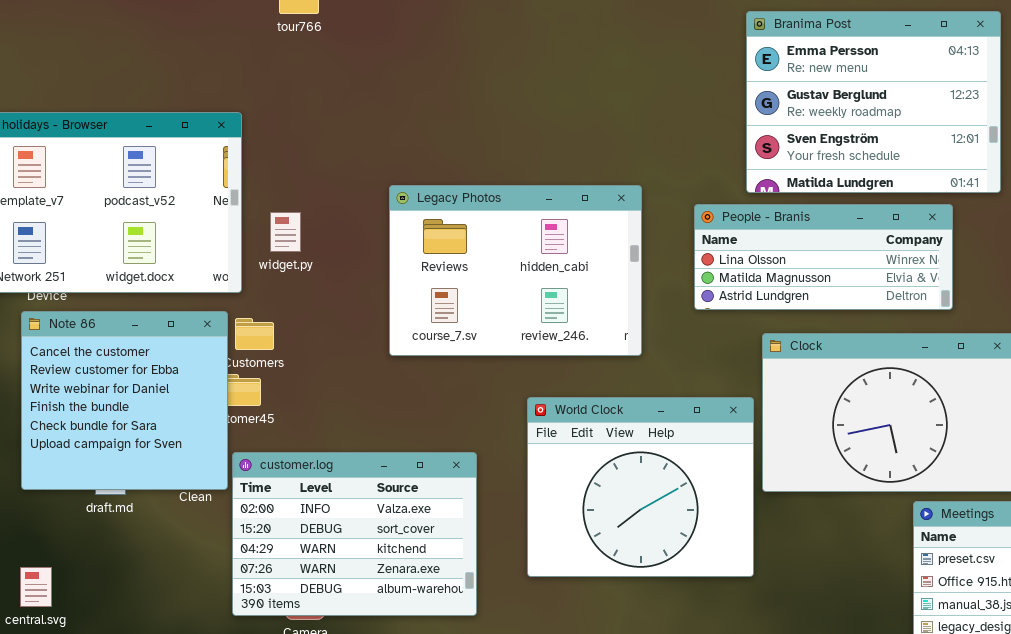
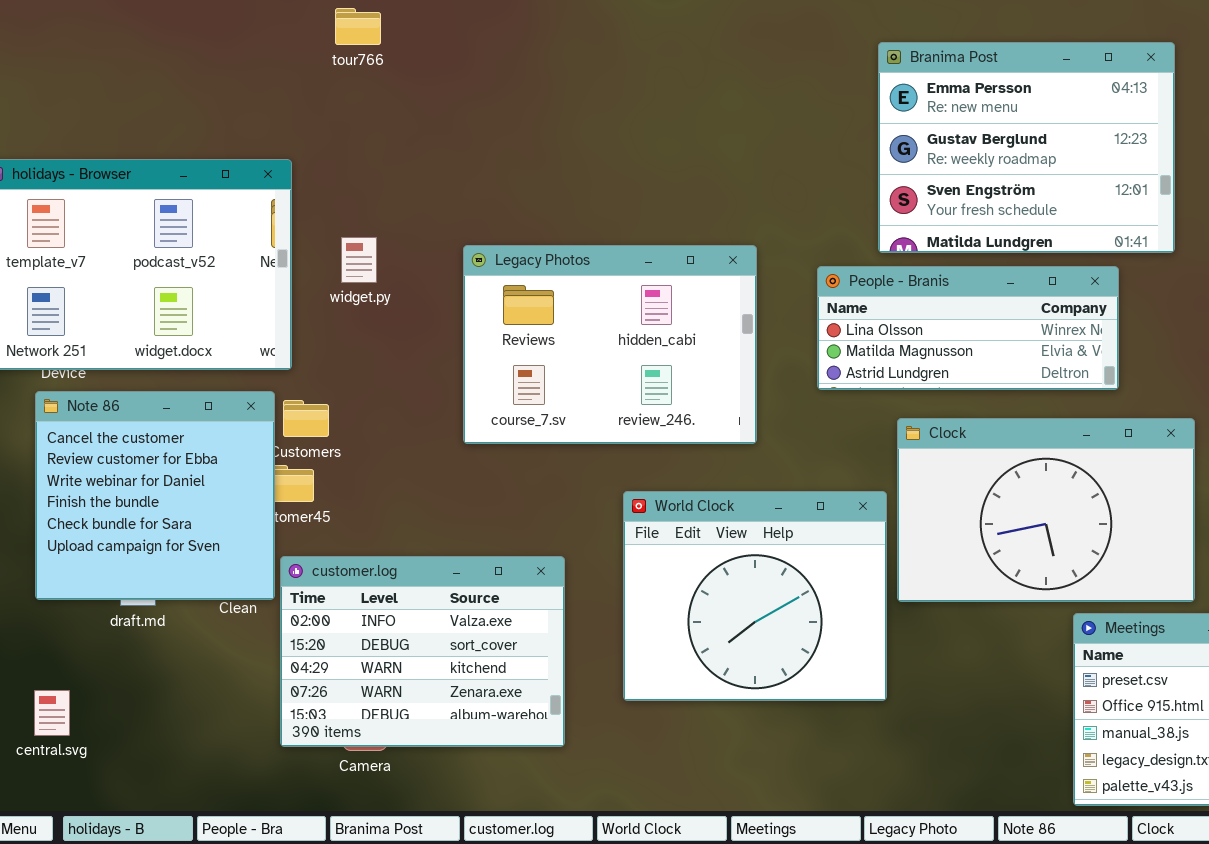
widget.py: [270,212,301,252] -> [341,237,377,283], moved

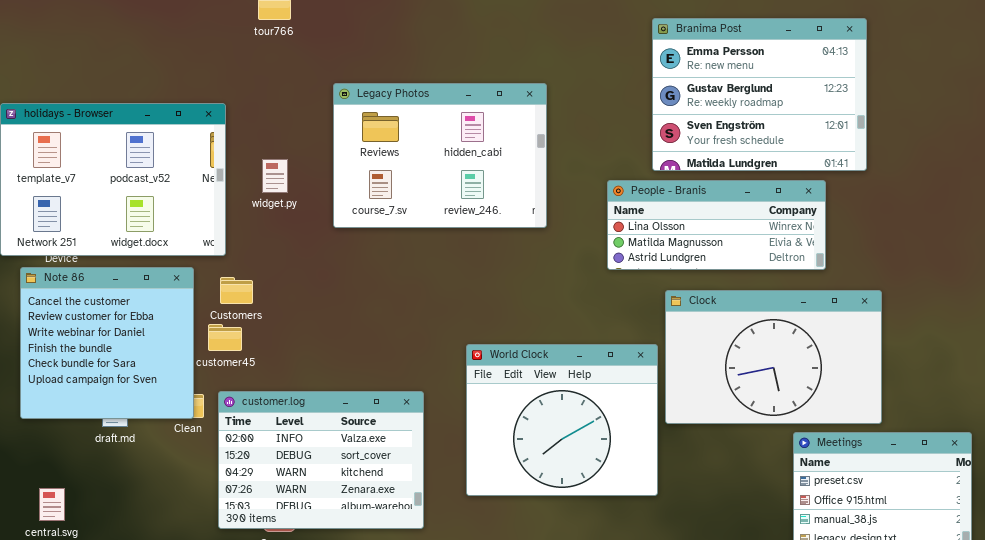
Legacy Photos: [463,245,757,444] -> [333,83,547,228], moved
Note 86: [35,391,275,600] -> [20,267,194,419], moved

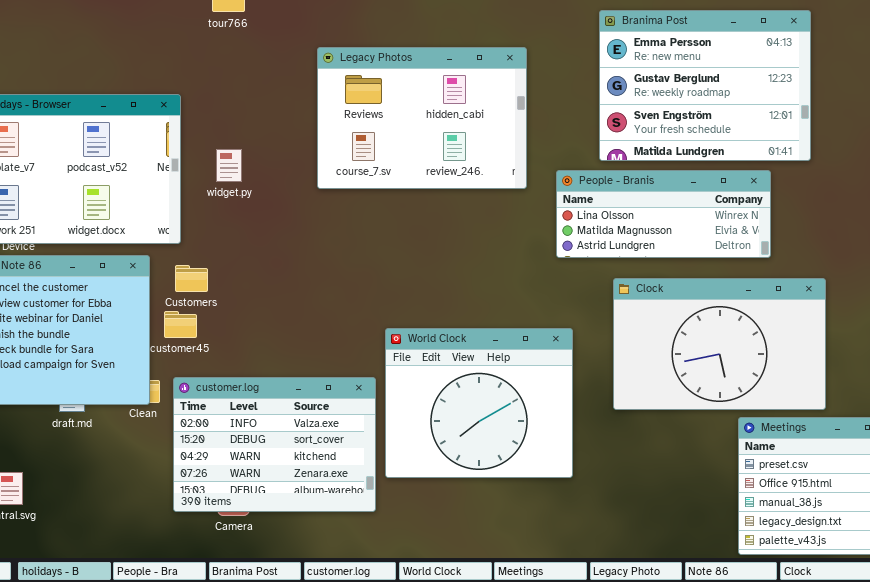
Legacy Photos: [333,83,547,228] -> [317,47,527,189], moved
World Clock: [466,344,658,496] -> [385,328,573,478], moved

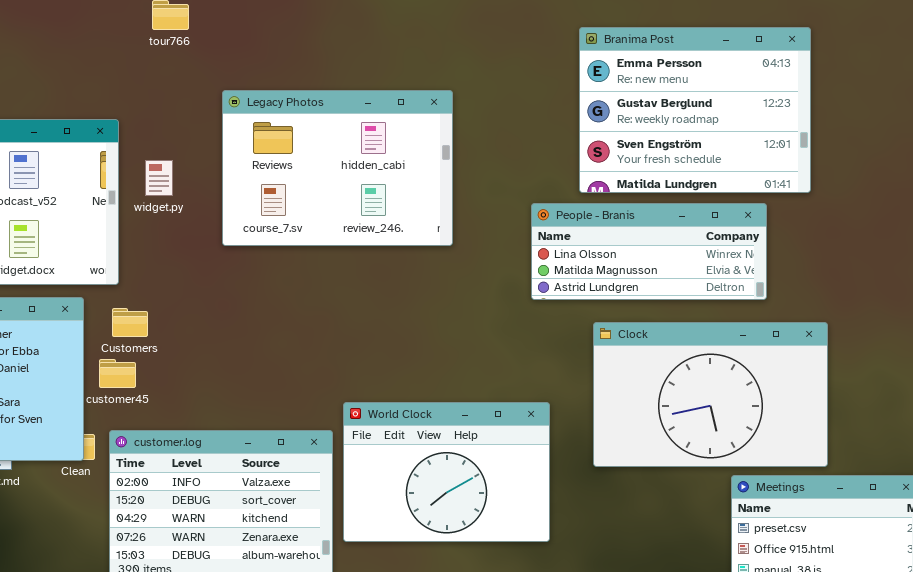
Legacy Photos: [317,47,527,189] -> [222,90,453,246], moved
widget.py: [216,149,242,182] -> [145,160,173,196], moved
World Clock: [385,328,573,478] -> [343,402,550,542], resized

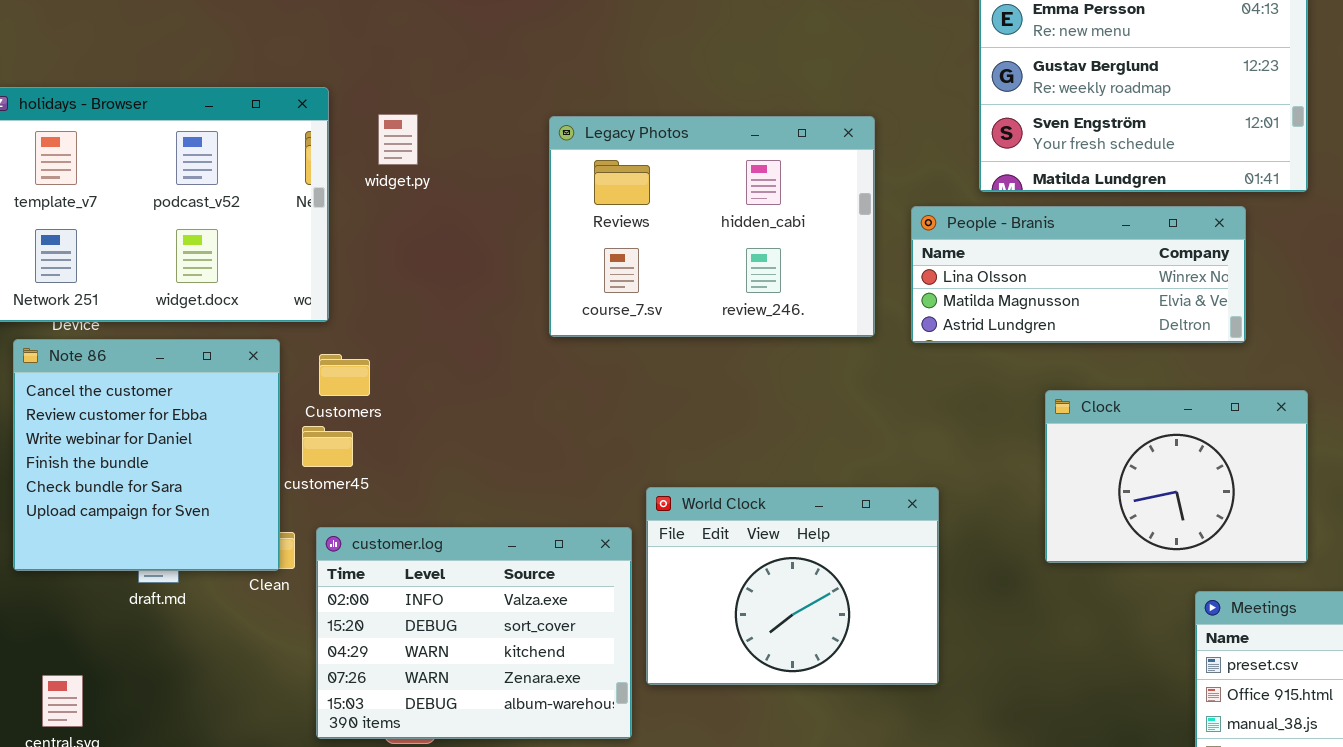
Legacy Photos: [222,90,453,246] -> [549,116,875,337], moved
widget.py: [145,160,173,196] -> [378,114,418,165], moved
Clock: [593,322,828,467] -> [1045,390,1308,563], moved, resized

